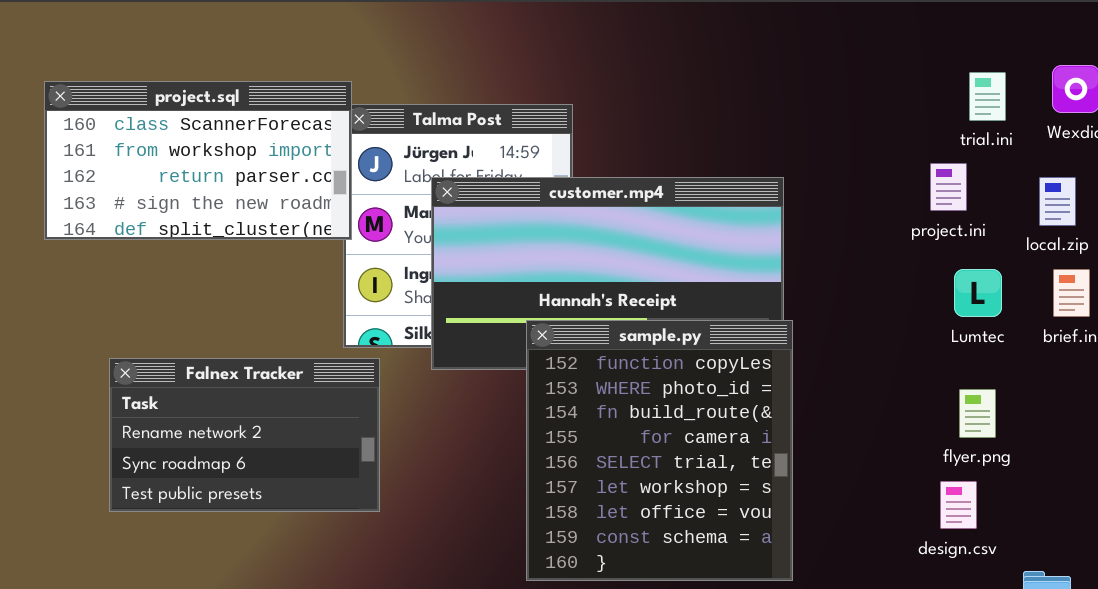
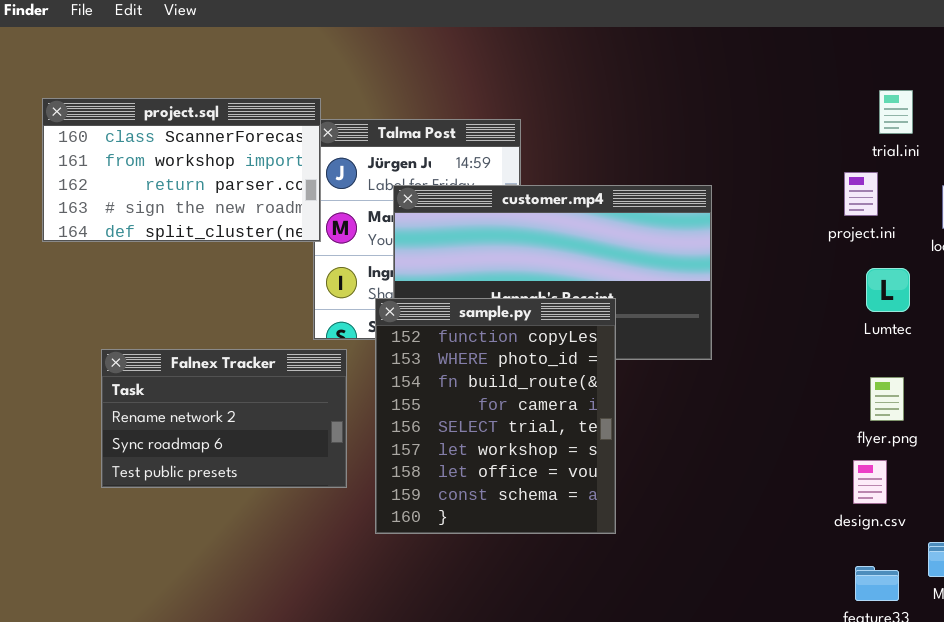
sample.py: [526,320,793,581] -> [375,298,616,534], moved

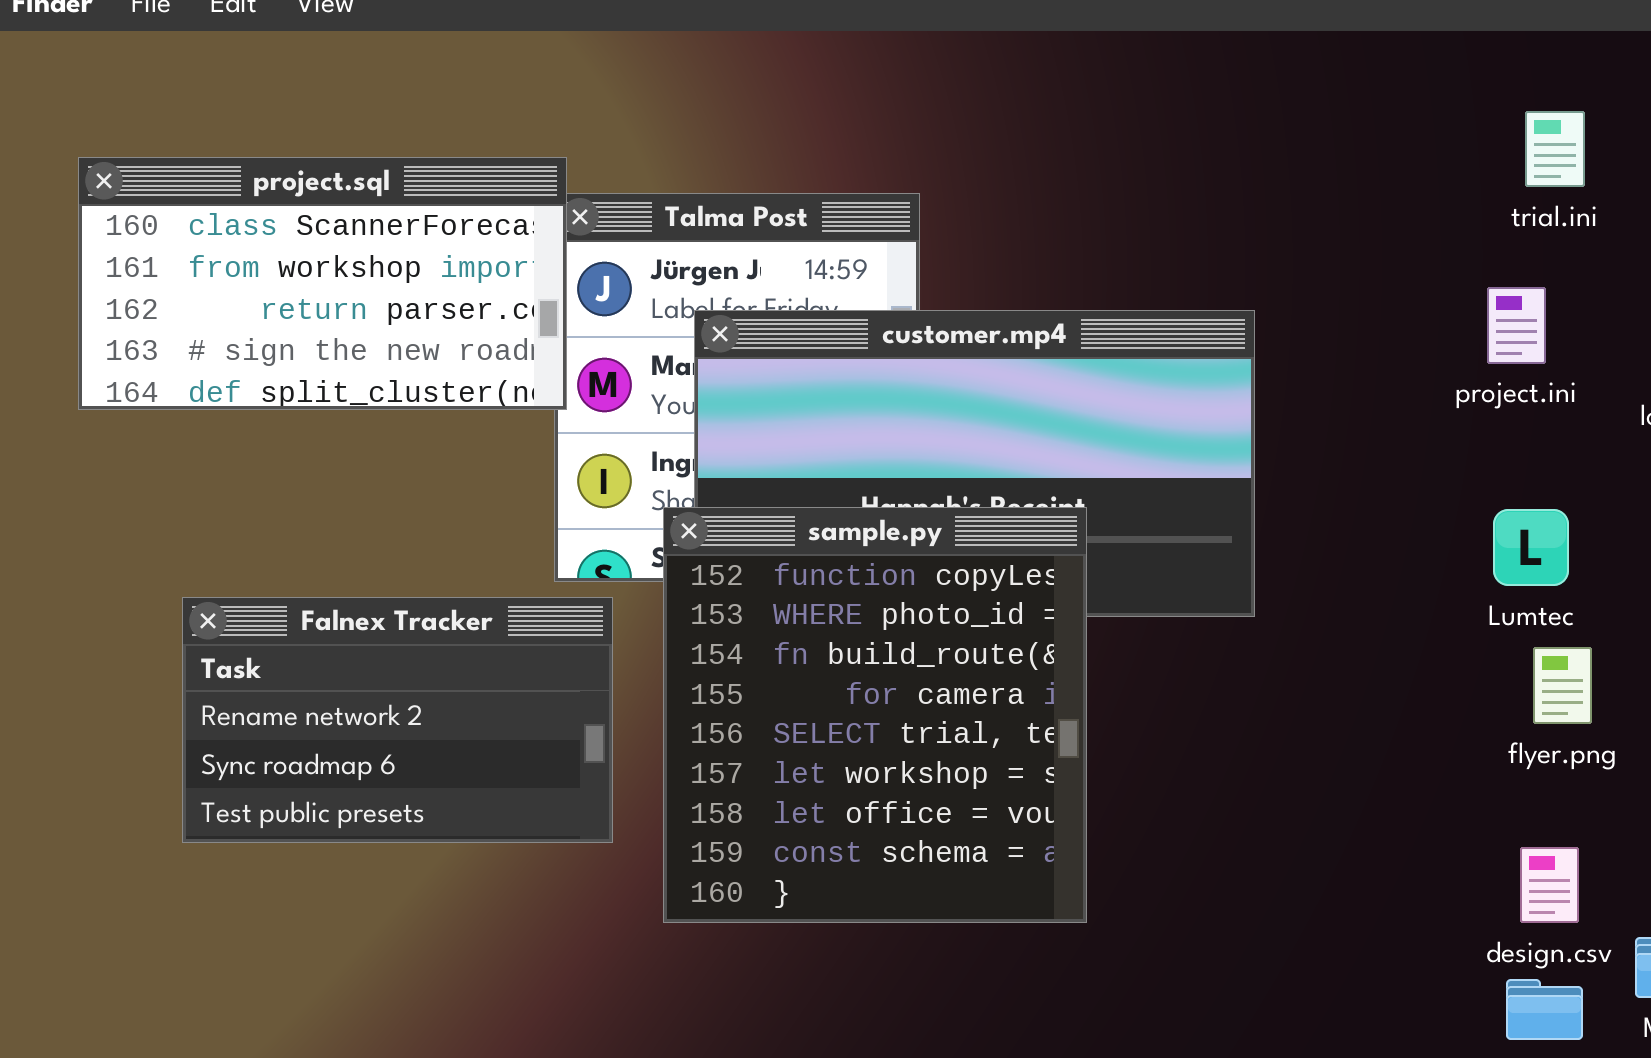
trial.ini: [879,90,913,134] -> [1525,111,1585,187], moved
Lumtec: [866,268,910,312] -> [1493,509,1569,586], moved
design.csv: [853,460,887,504] -> [1520,847,1579,923], moved

